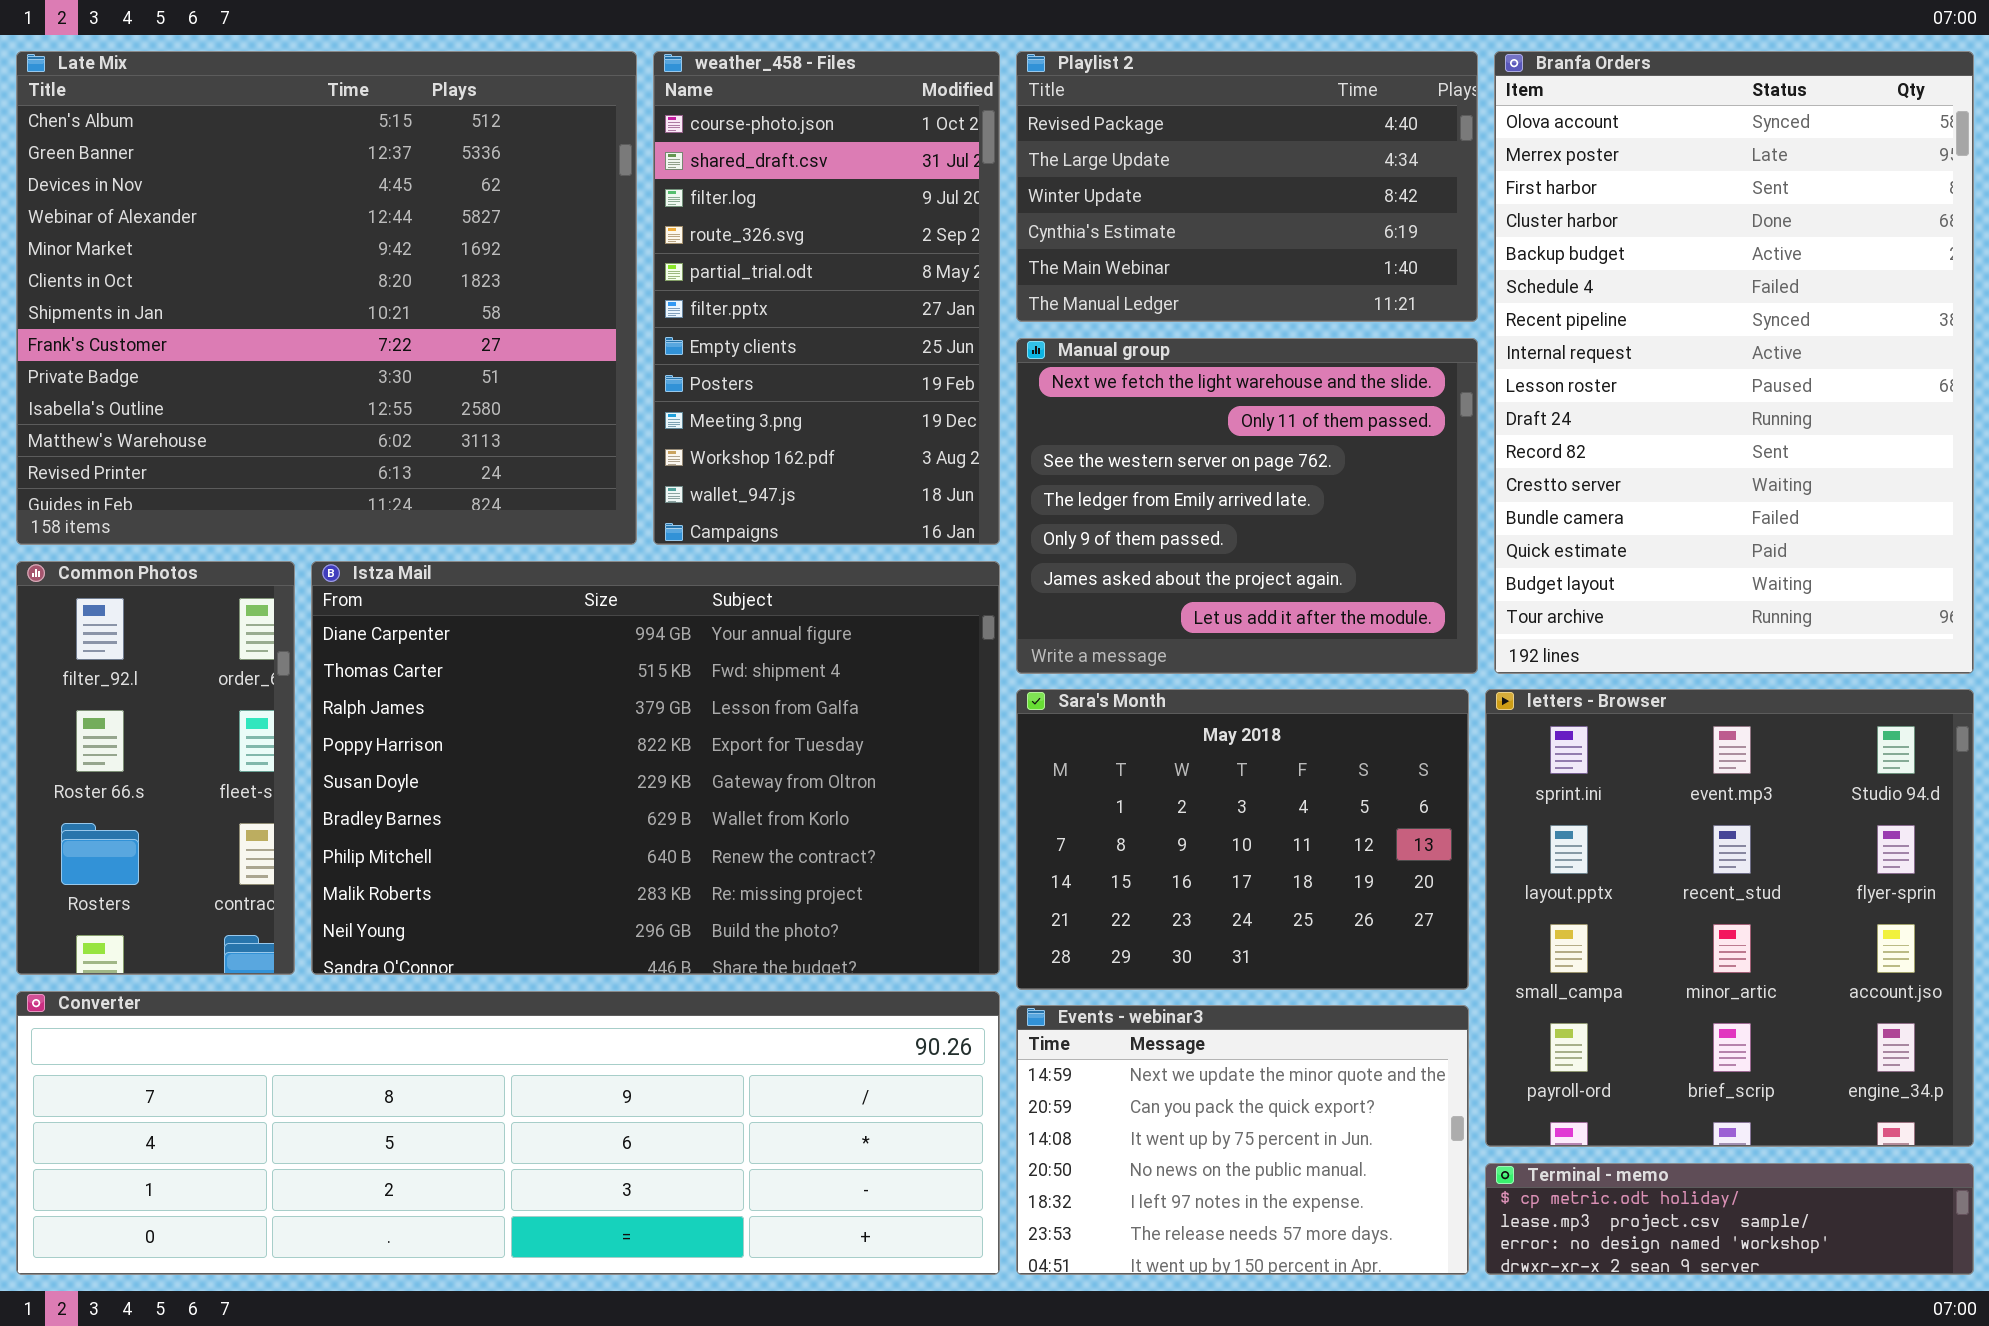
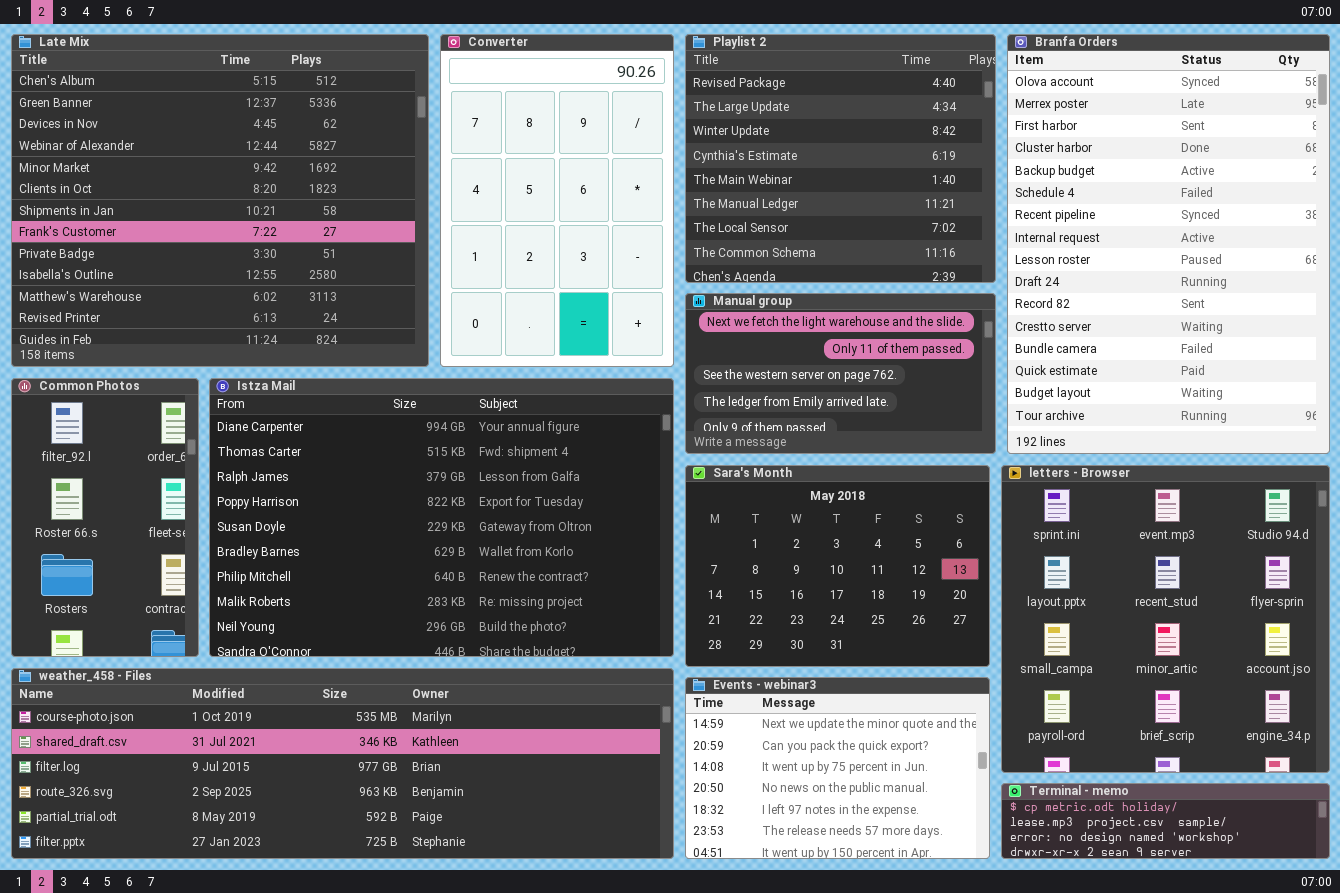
weather_458 - Files: [653,51,1000,545] -> [11,668,674,859], moved, resized
Playlist 2: [1016,51,1478,322] -> [685,34,996,283], resized
Manual group: [1016,338,1478,674] -> [685,293,996,454], resized
Converter: [16,991,1000,1275] -> [440,34,674,367], moved, resized

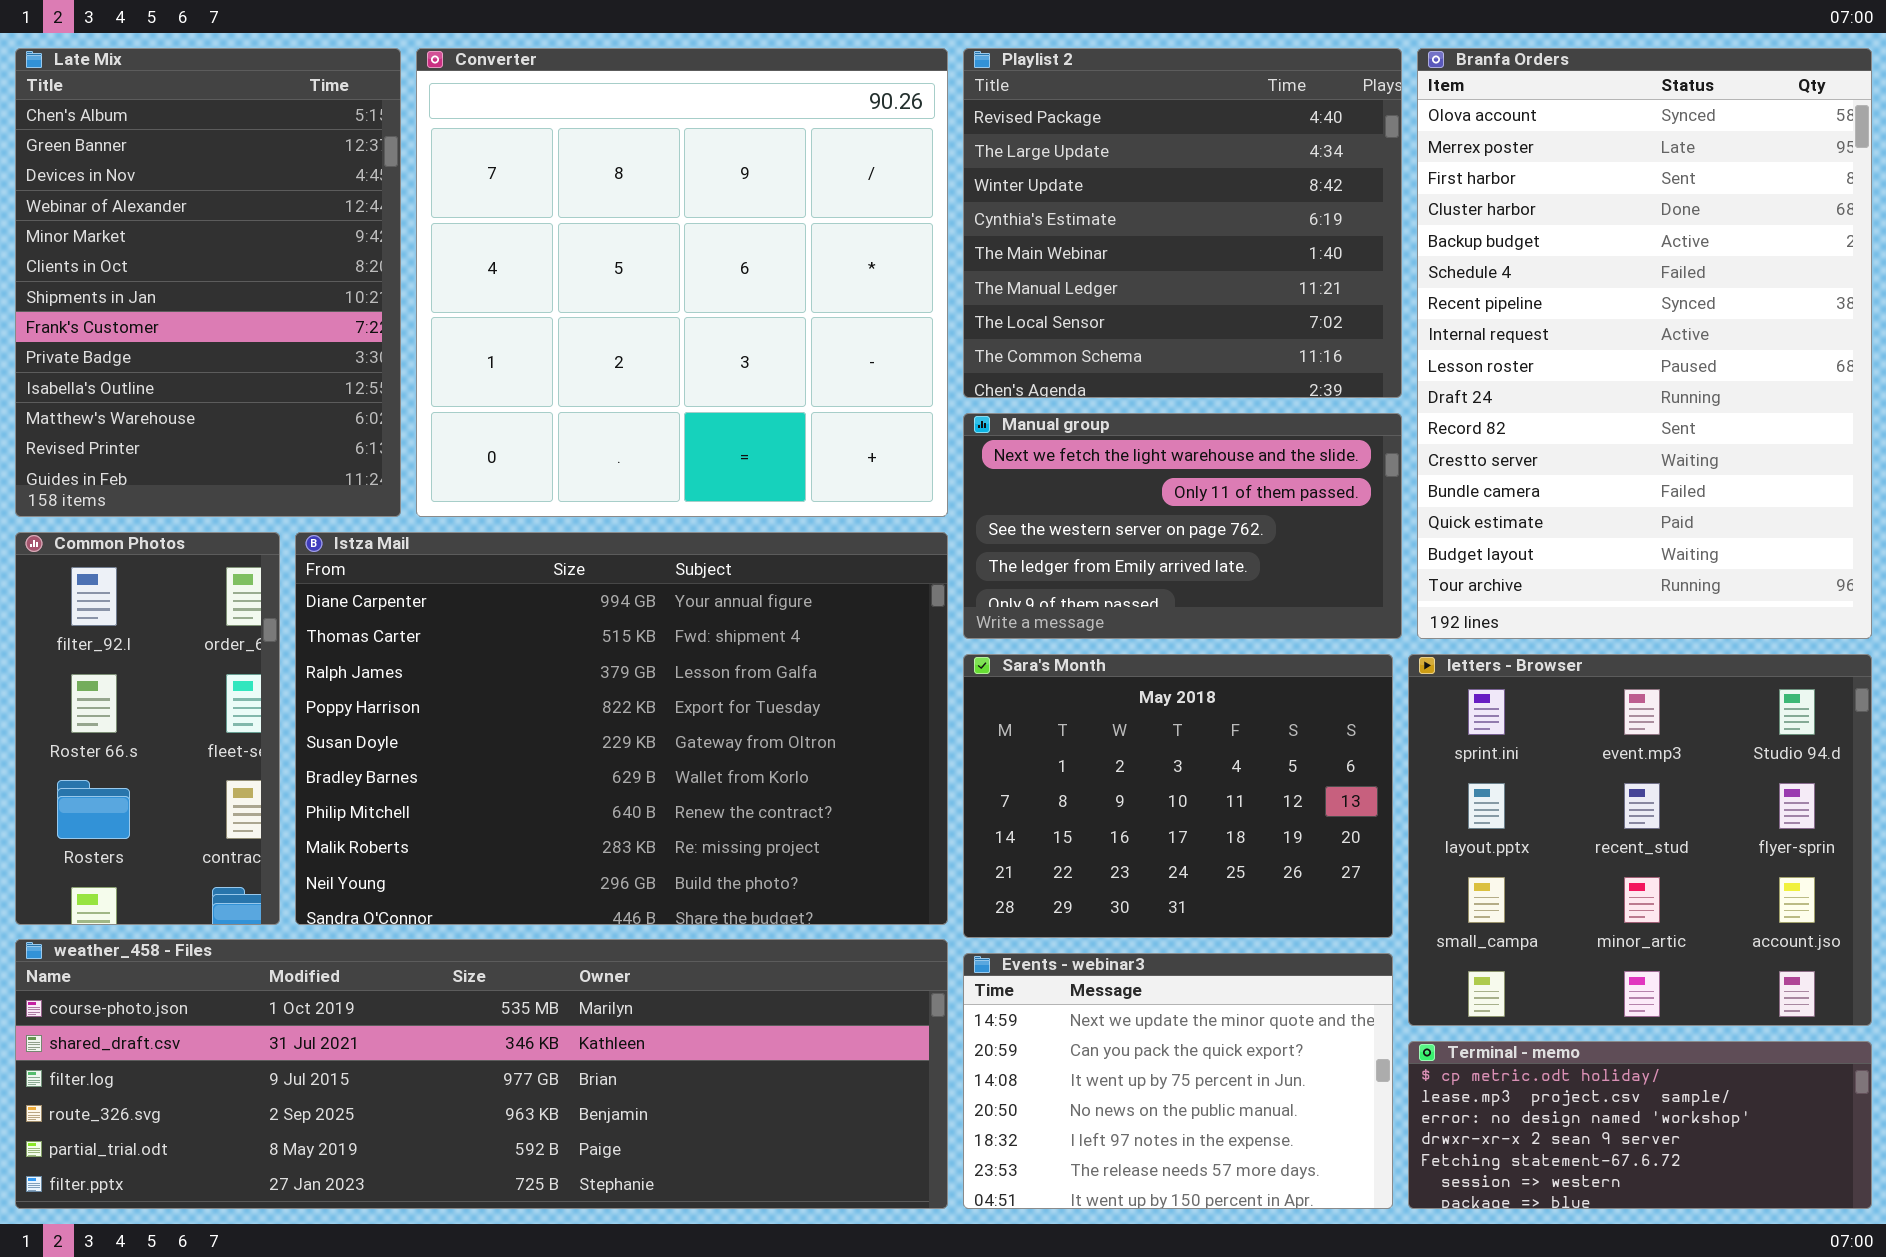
Late Mix: [11,34,429,367] -> [15,48,401,517], resized
Converter: [440,34,674,367] -> [416,48,948,517], resized
letters - Browser: [1001,465,1330,773] -> [1408,654,1872,1026], resized
Terminal - memo: [1001,783,1330,859] -> [1408,1041,1872,1209], resized

